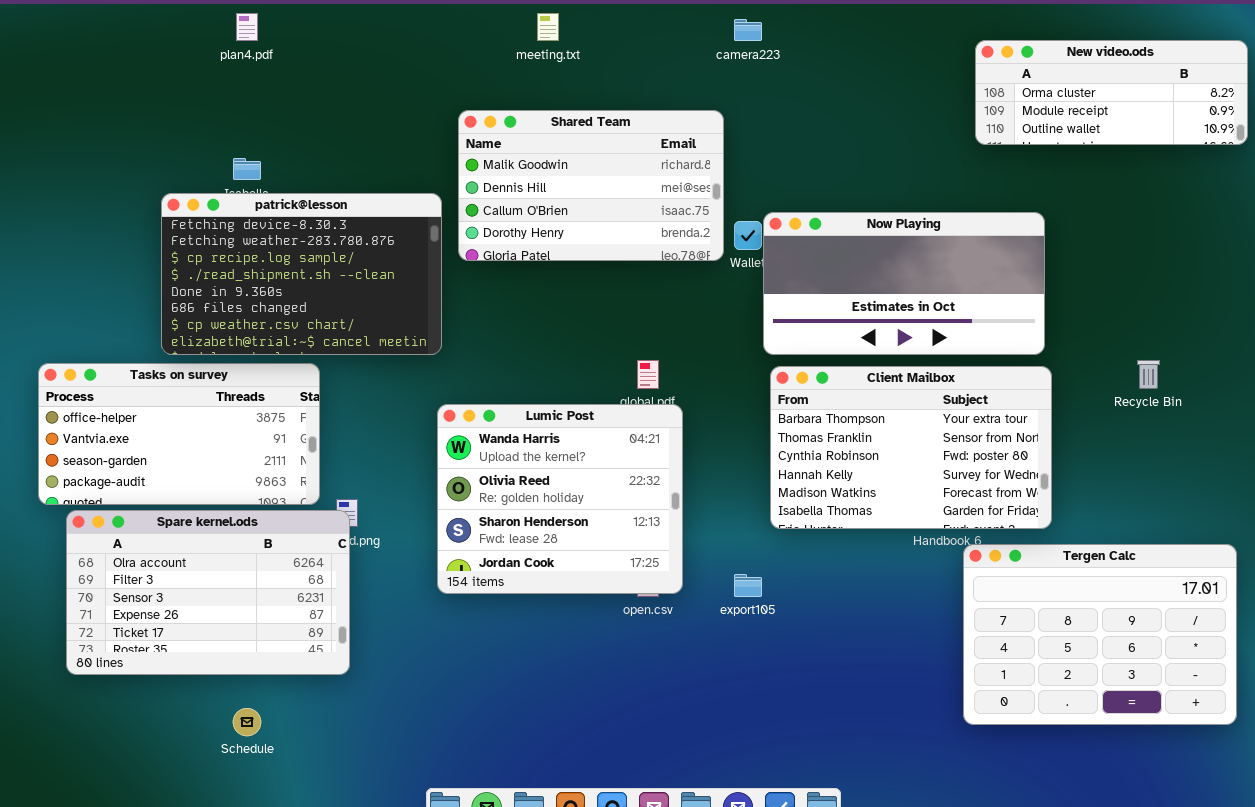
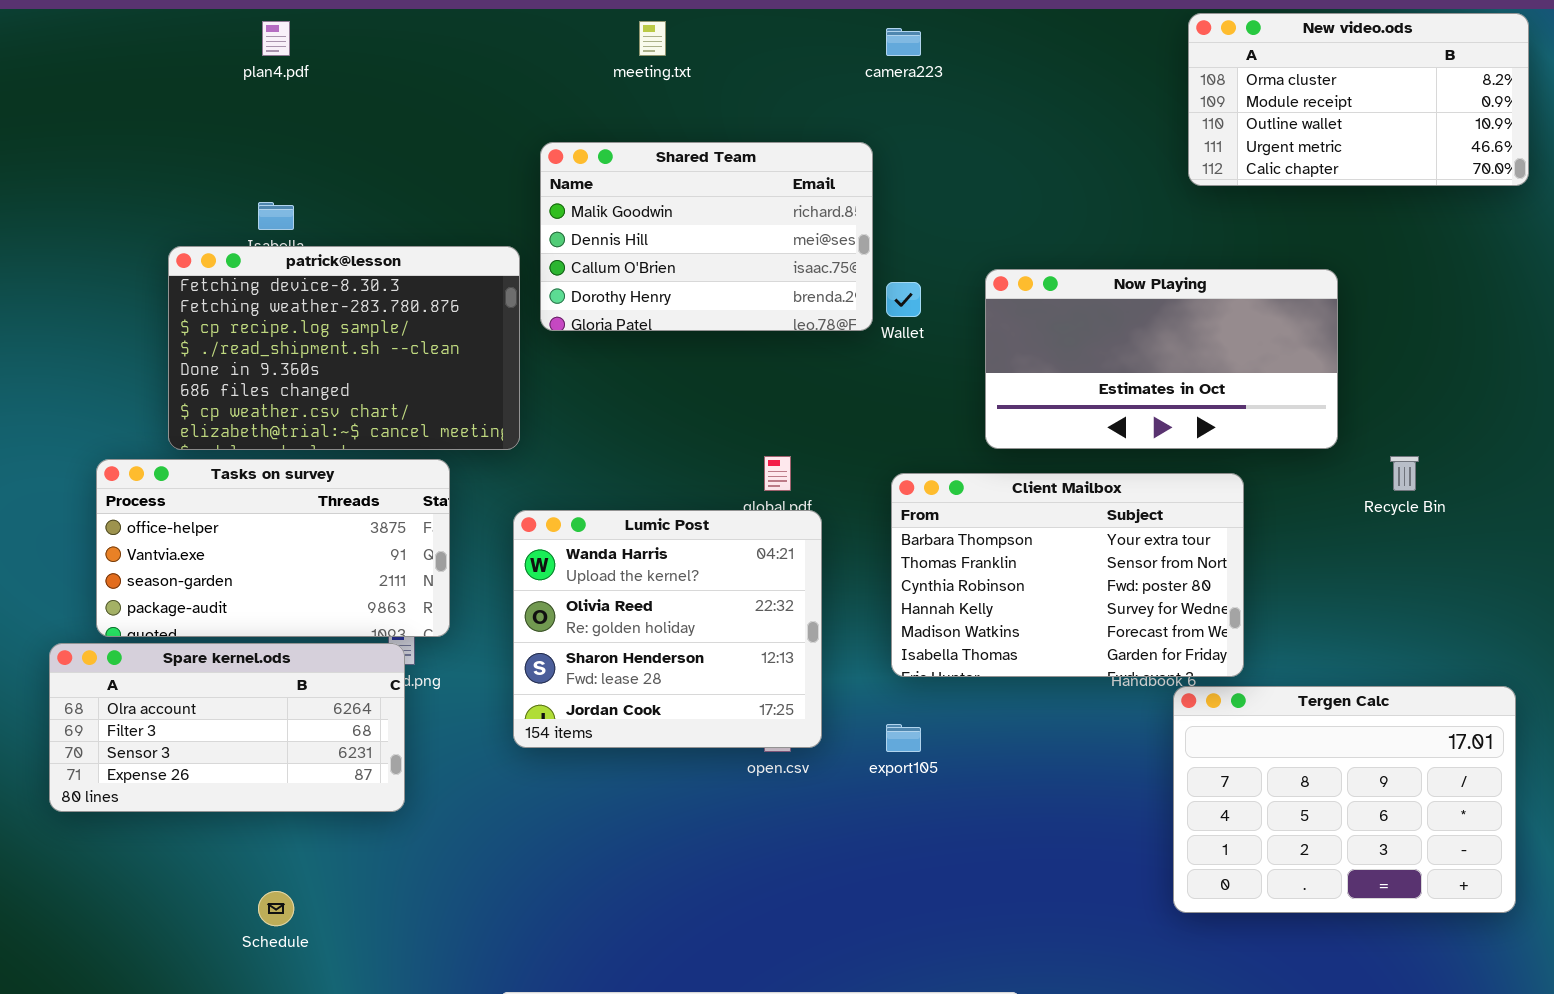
New video.ods: [975,40,1248,145] -> [1188,13,1529,186], resized
Now Playing: [763,212,1045,355] -> [985,269,1338,449], moved
Tasks on survey: [38,363,320,505] -> [96,459,450,637], moved
Client Mailbox: [770,366,1052,529] -> [891,473,1244,677], moved
Spare kernel.ods: [66,510,350,675] -> [49,643,405,812], resized

